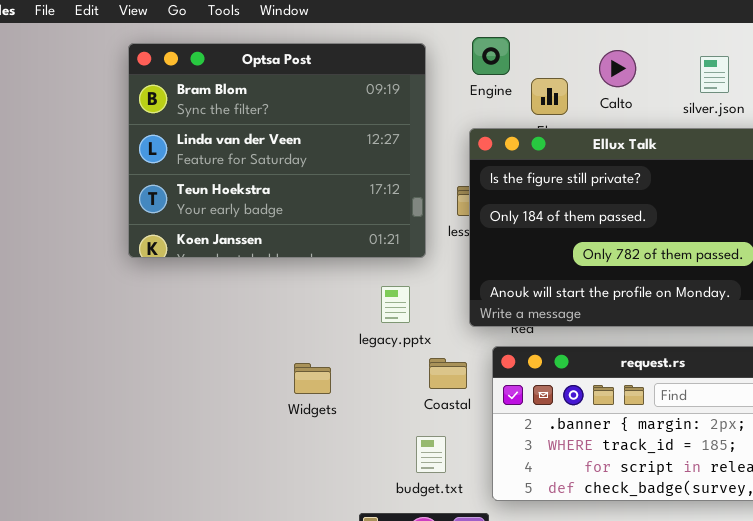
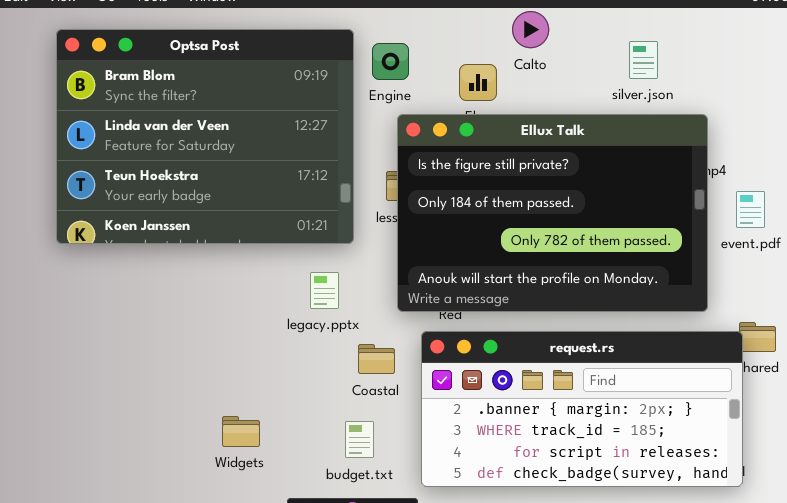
Engine: [472,37,510,75] -> [372,43,409,80], moved
Calto: [599,50,636,87] -> [512,11,549,48], moved
Widgets: [294,363,331,394] -> [222,416,260,447], moved

